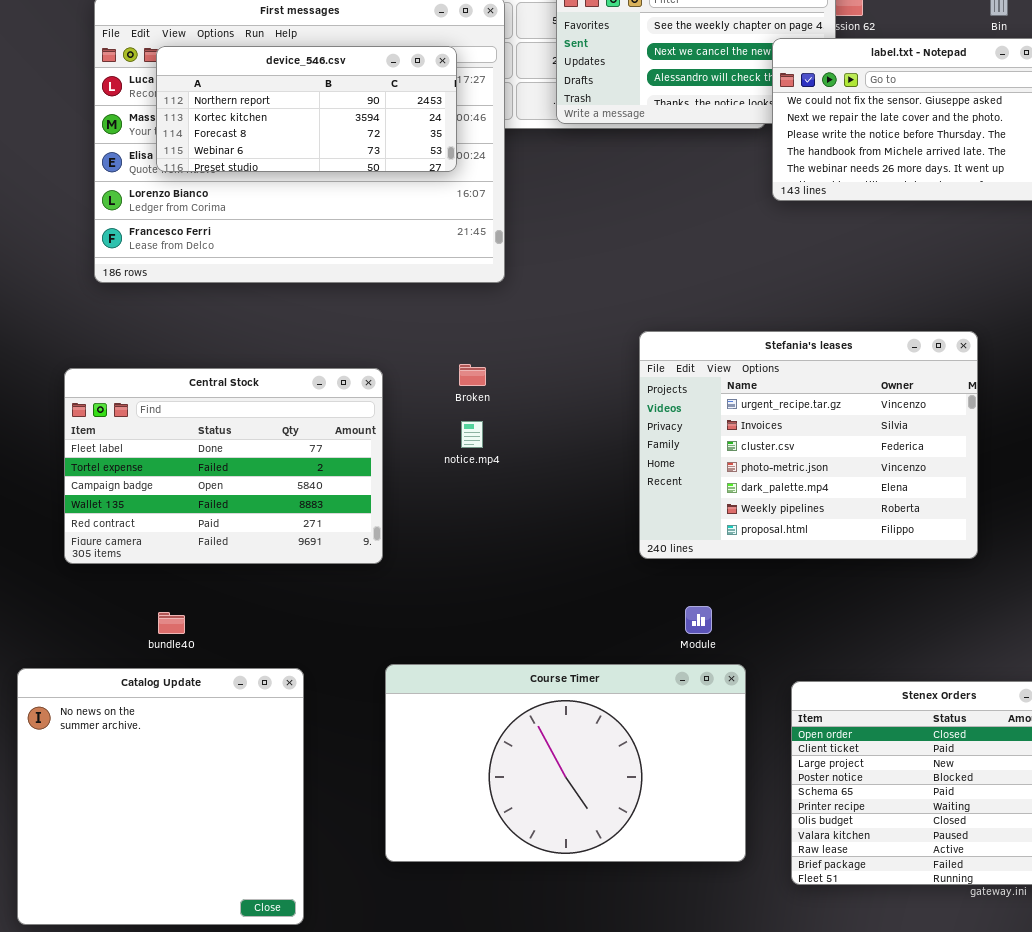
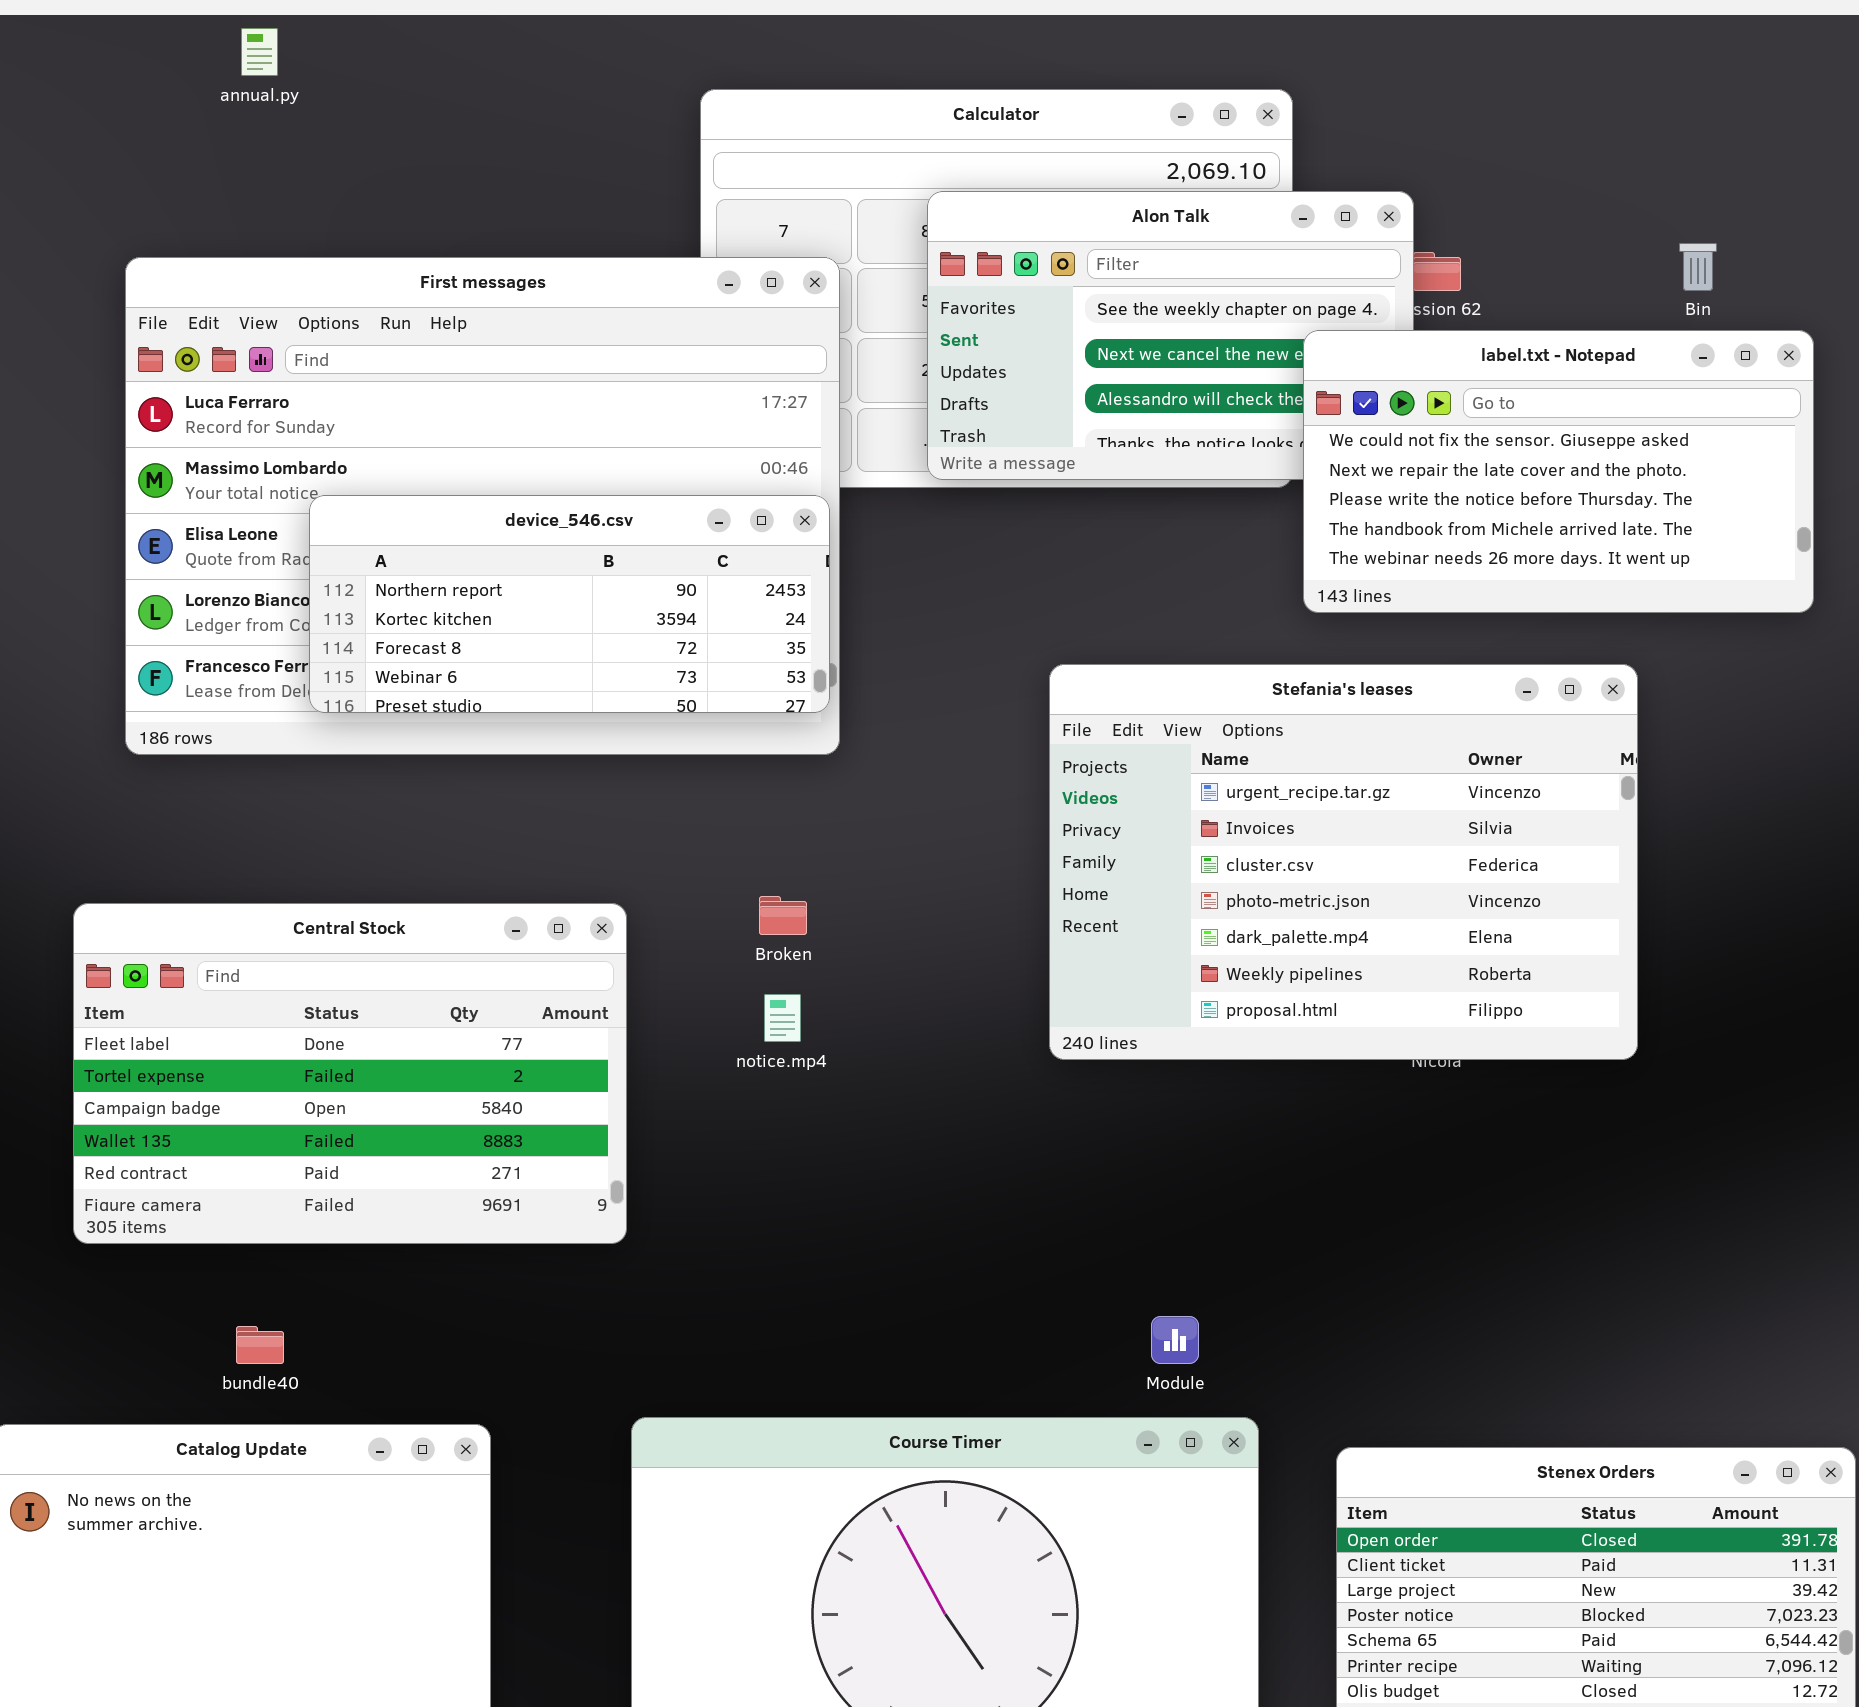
device_546.csv: [156,46,457,172] -> [309,495,830,713], moved
Stefania's leases: [639,331,978,559] -> [1049,664,1638,1060], moved

